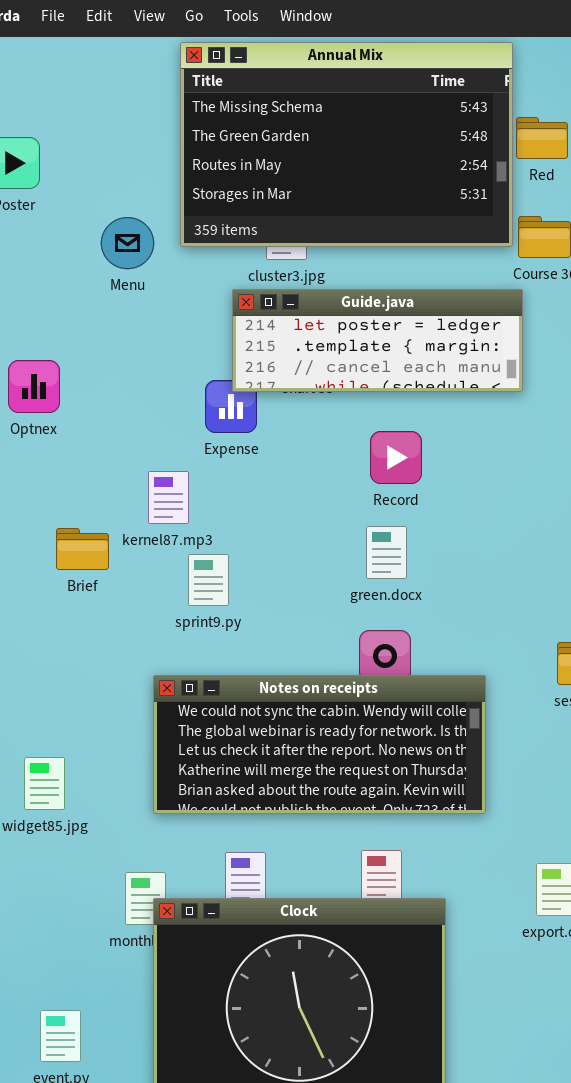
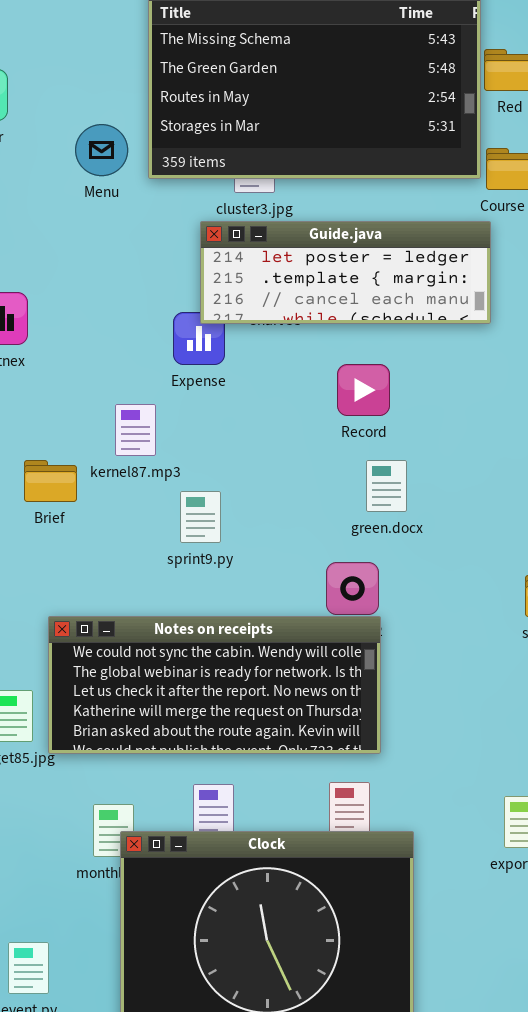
Menu: [101,217,154,269] -> [75,124,128,176], moved
green.docx: [366,526,407,579] -> [366,460,407,512], moved
sprint9.py: [188,554,229,606] -> [180,491,221,543], moved
Notes on receipts: [153,675,486,814] -> [48,616,381,754], moved

